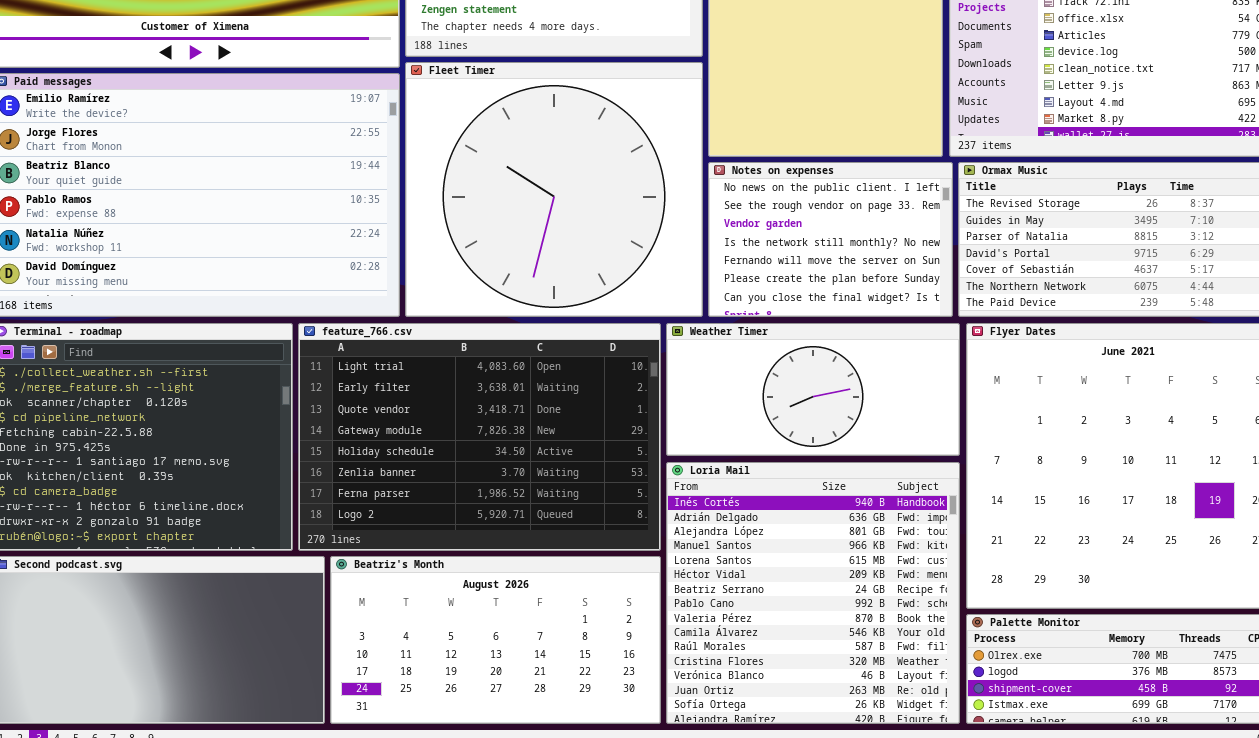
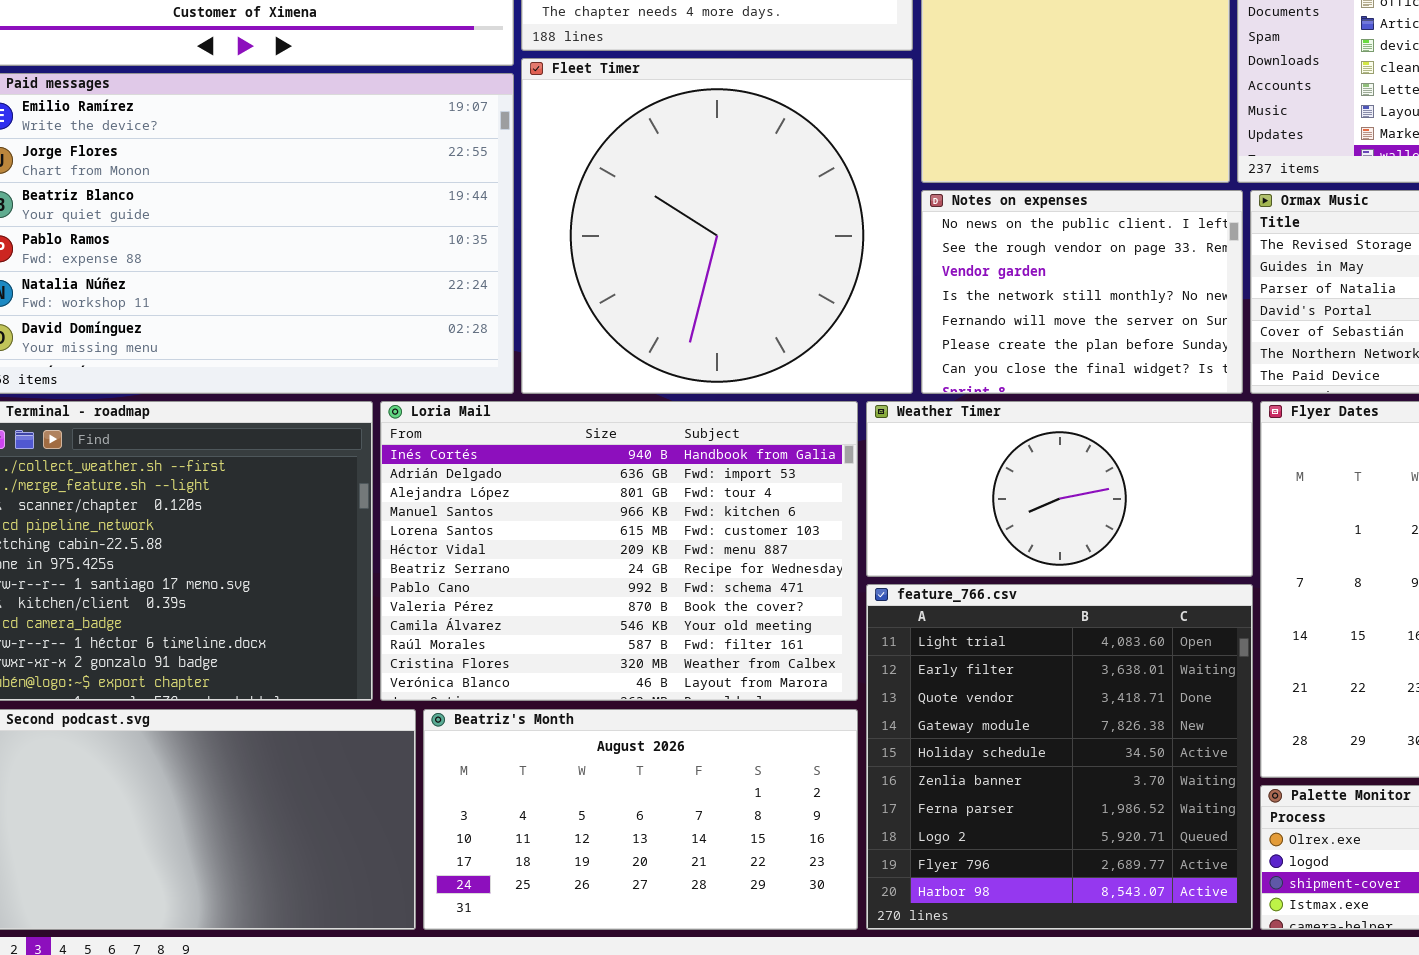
feature_766.csv: [298,323,661,551] -> [866,584,1253,930], moved, resized
Loria Mail: [666,462,960,724] -> [380,401,858,701], moved, resized

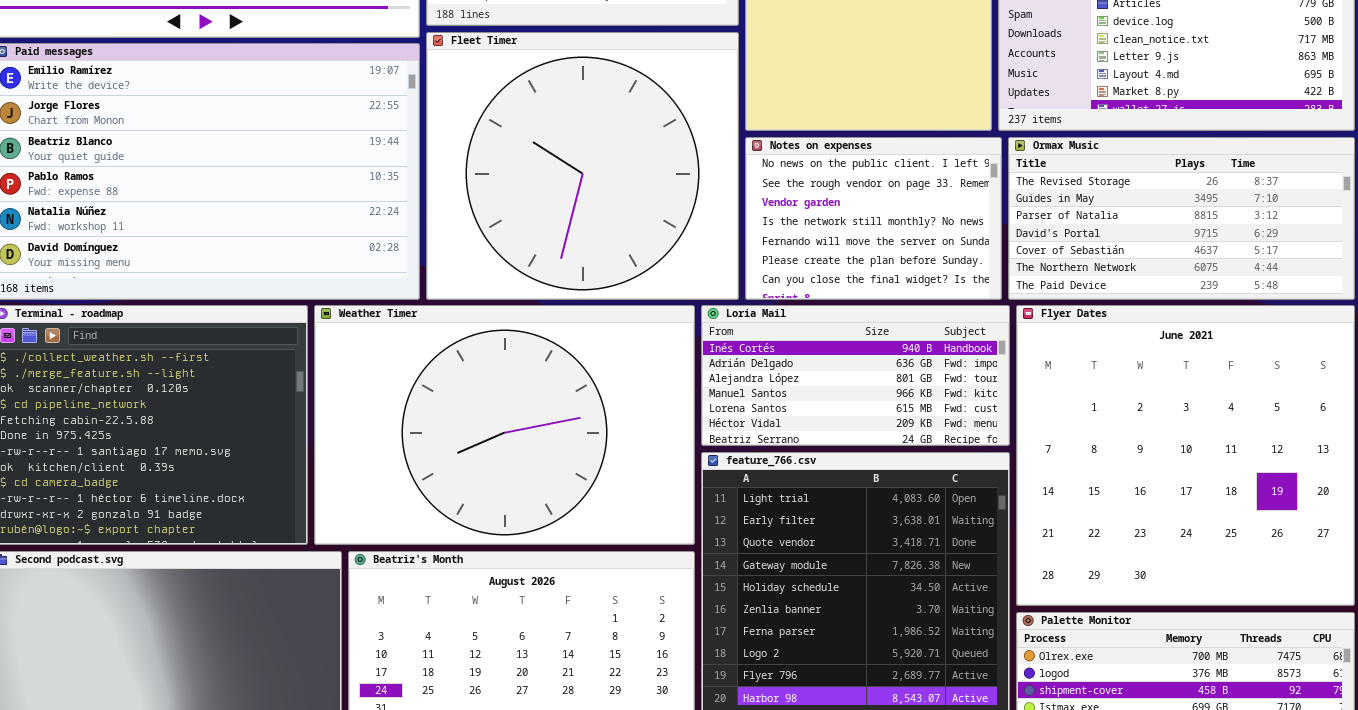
Loria Mail: [380,401,858,701] -> [701,305,1010,446], moved, resized
Weather Timer: [866,401,1253,577] -> [314,305,695,545], moved, resized

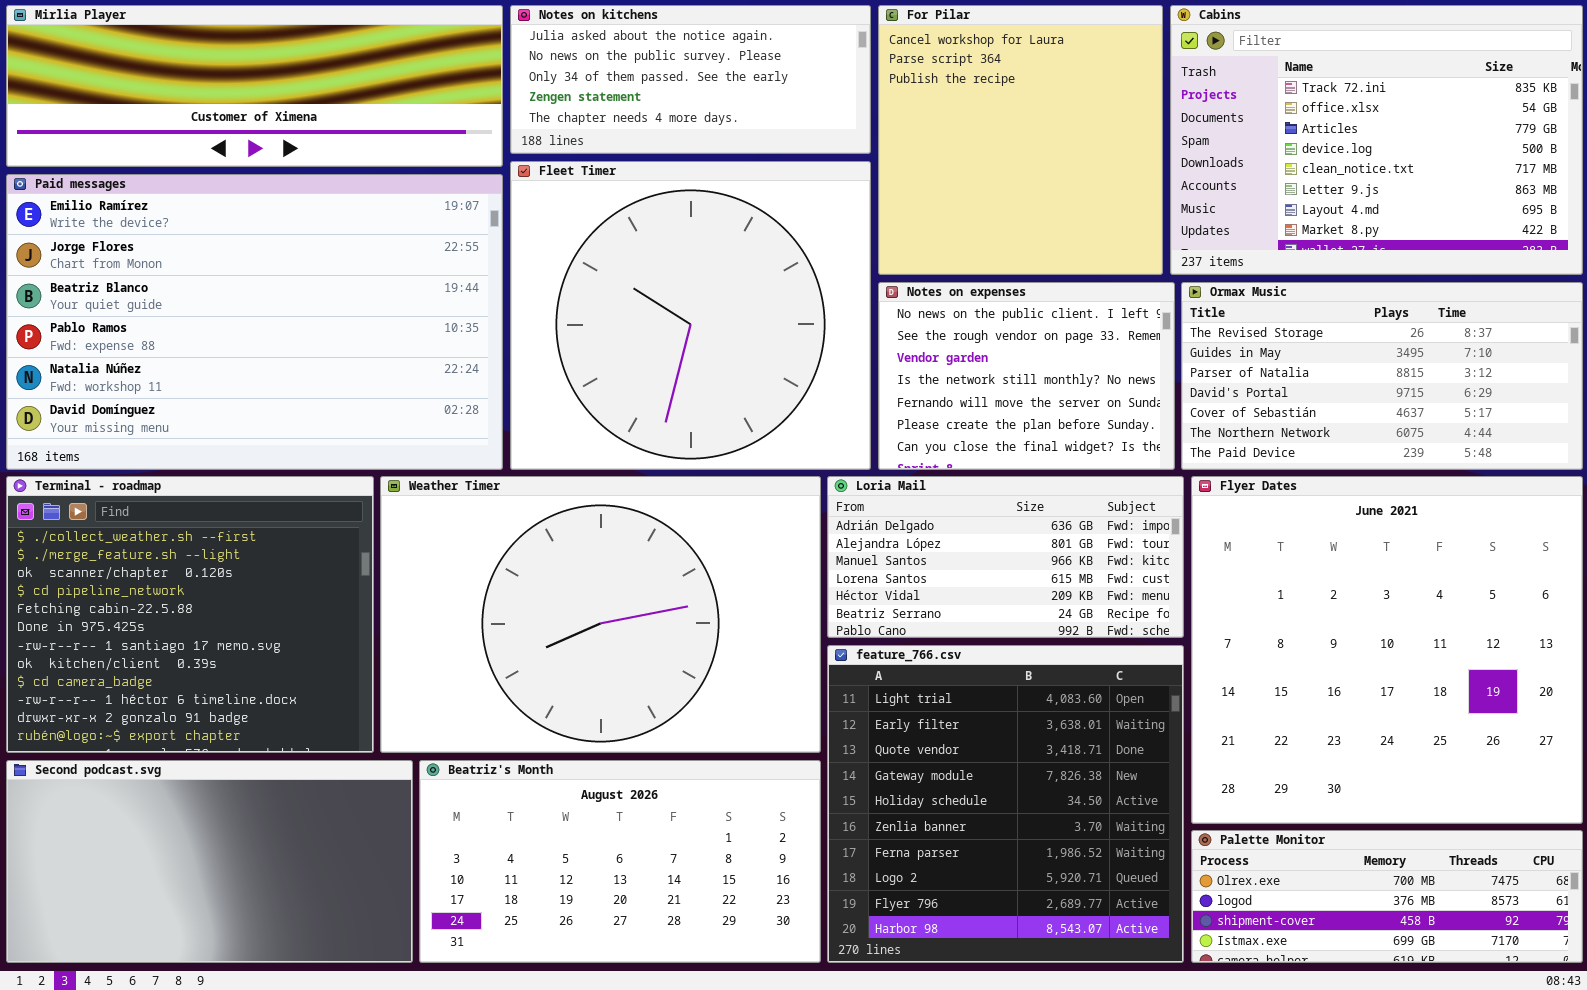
Loria Mail: [701,305,1010,446] -> [827,476,1184,638], scrolled down 1 row

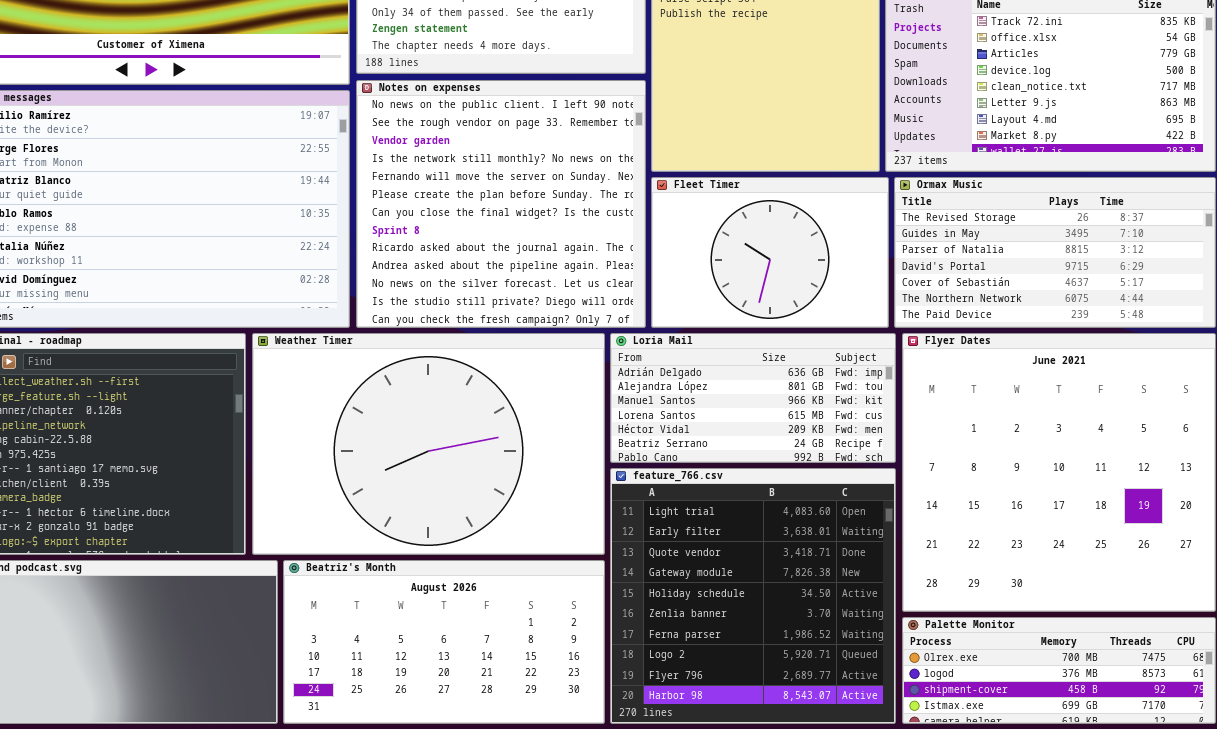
Fleet Timer: [510,161,871,470] -> [651,177,889,328], moved, resized
Notes on expenses: [878,282,1175,470] -> [356,80,646,328], moved, resized

